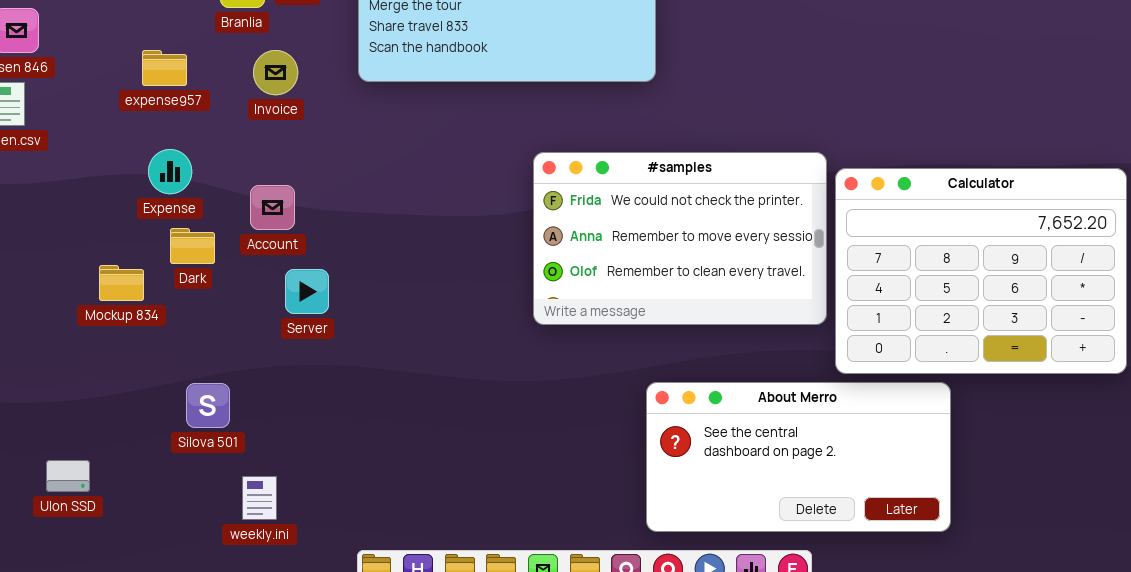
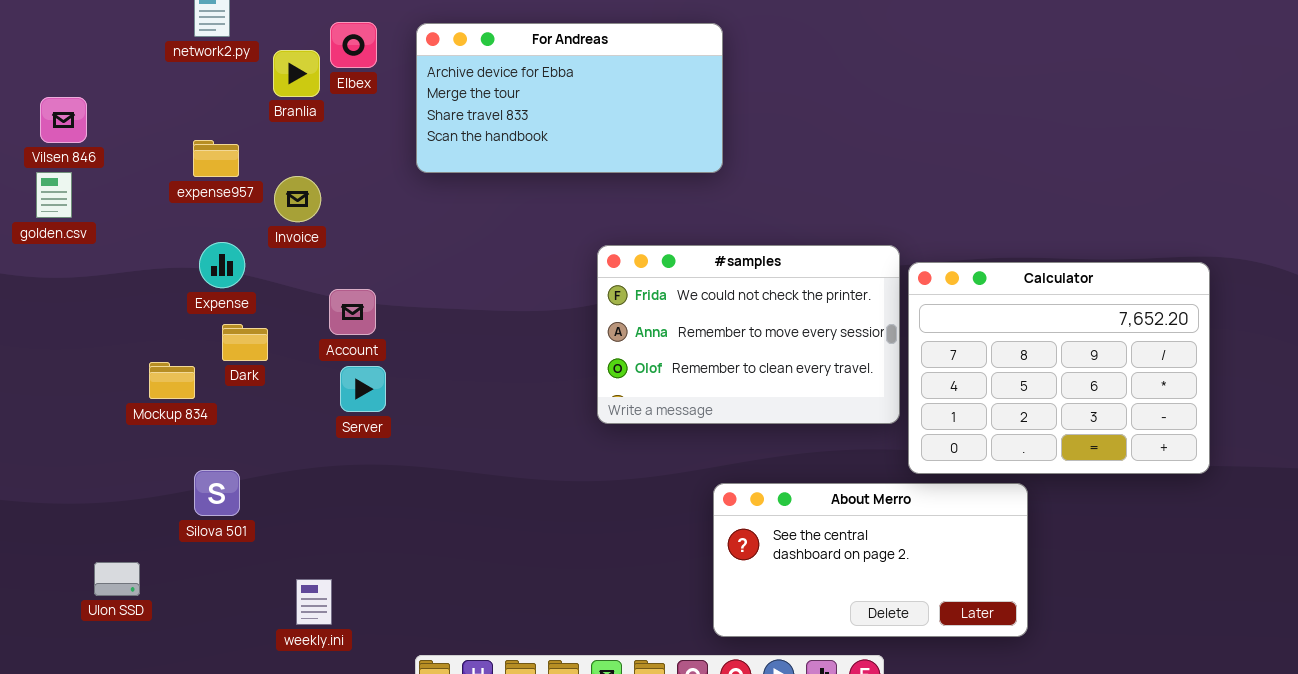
Invoice: [253,50,298,95] -> [274,176,321,222], moved
Account: [250,185,295,230] -> [329,289,376,335], moved
Silova 501: [186,383,230,428] -> [194,470,240,516], moved

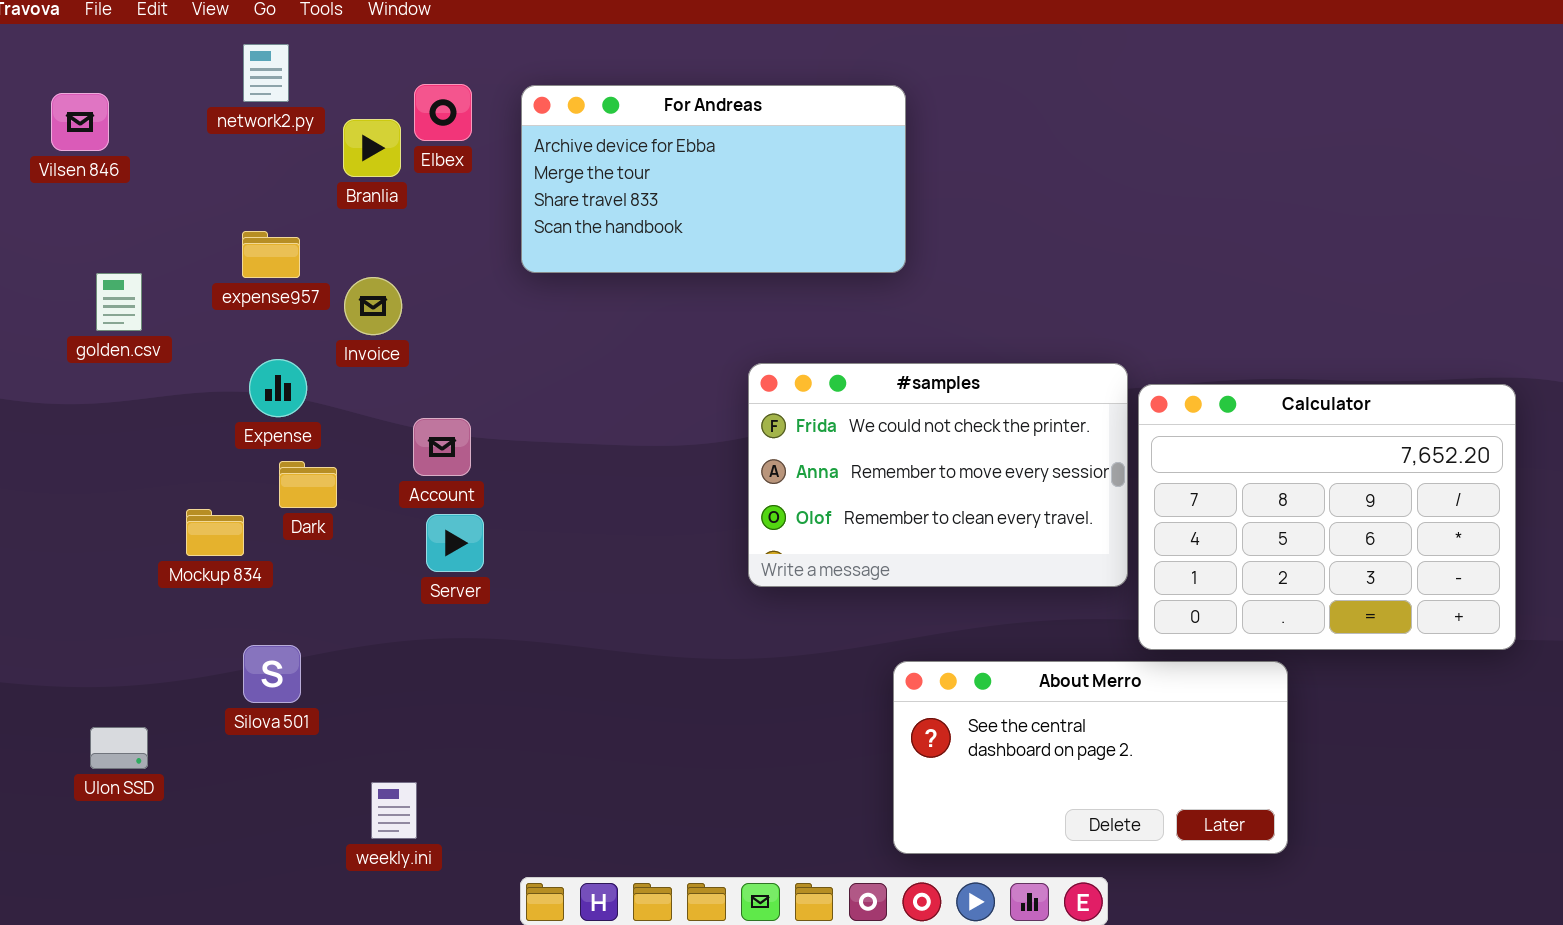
Vilsen 846: [40,97,87,143] -> [51,93,109,151], moved
golden.csv: [36,172,72,218] -> [96,273,142,331], moved
Ulon SSD: [94,562,140,596] -> [90,727,148,769], moved

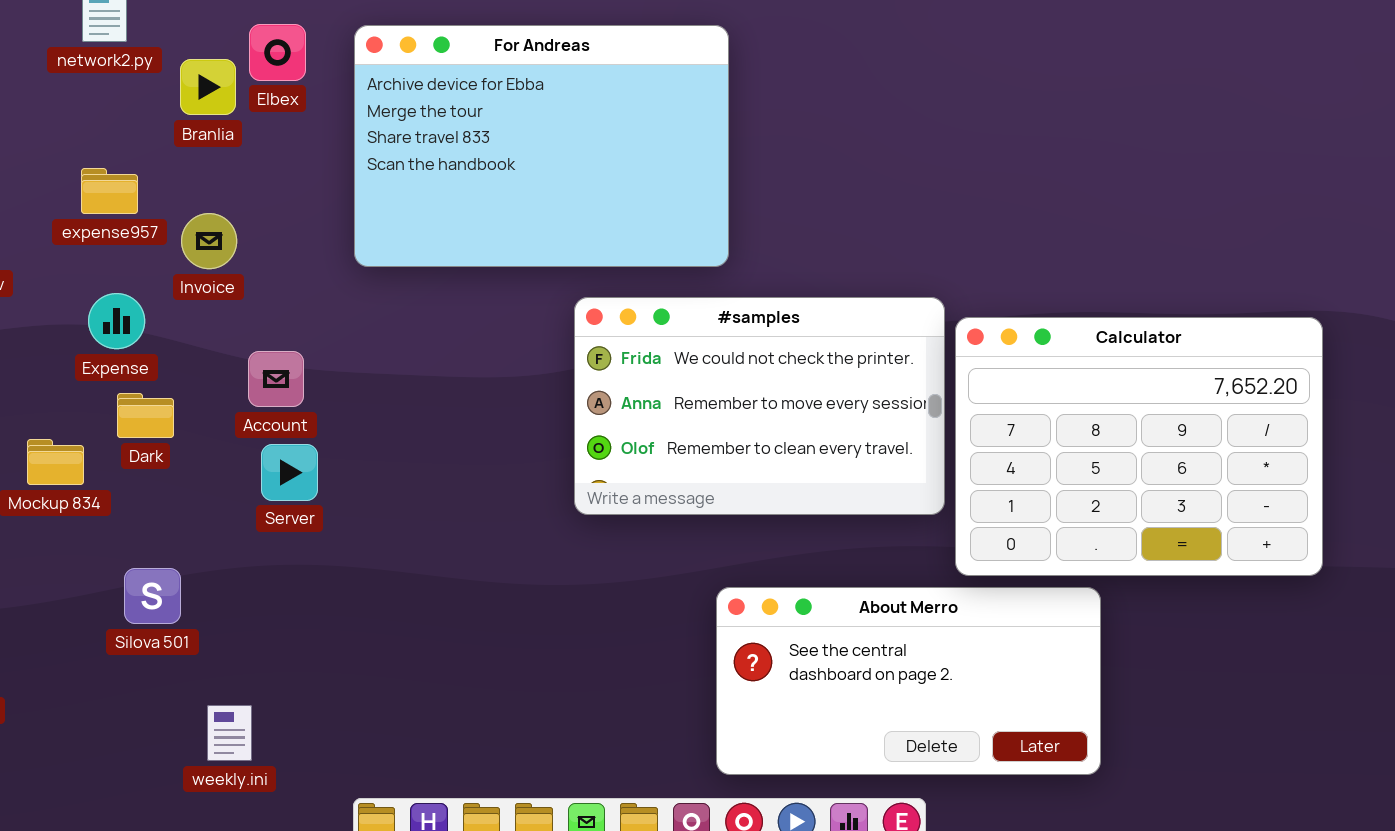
For Andreas: [521,85,906,273] -> [354,25,729,267], resized
Silova 501: [243,645,301,703] -> [124,568,181,624], moved

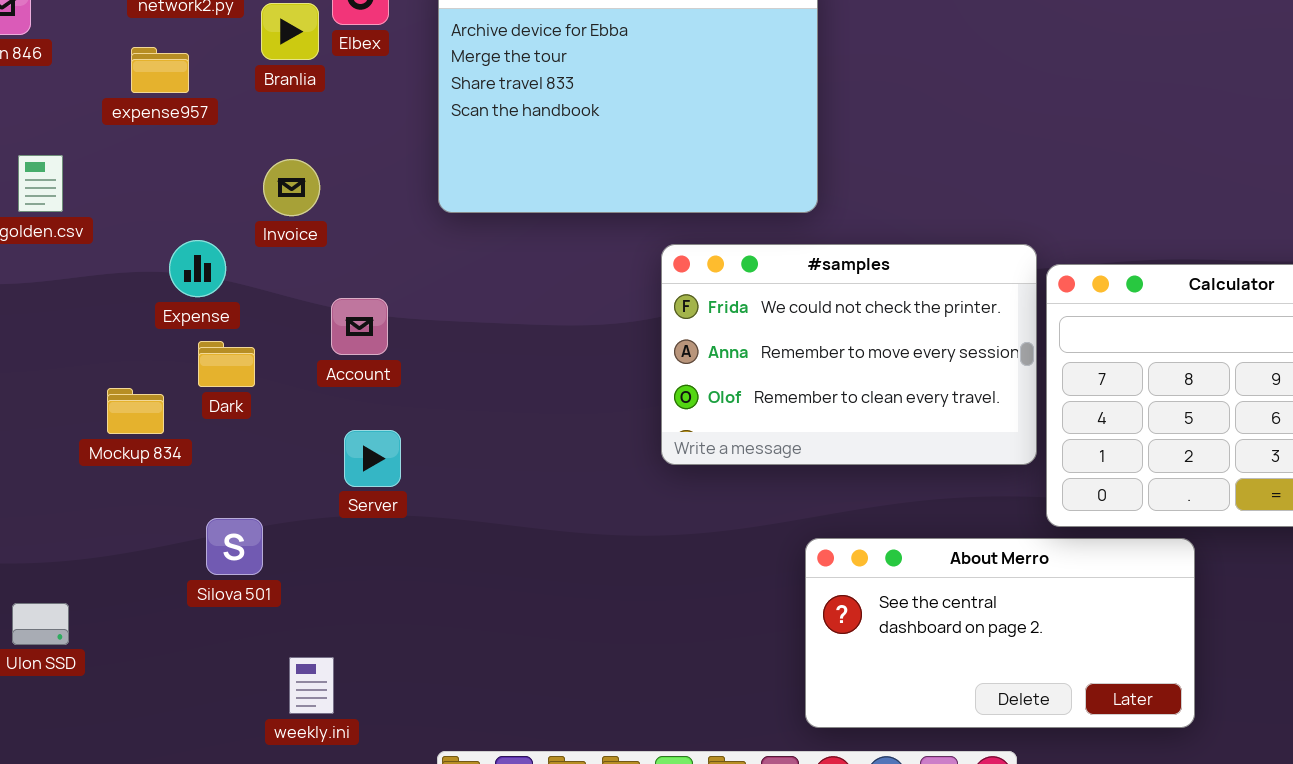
expense957: [81,168,138,214] -> [131,47,189,93], moved
Server: [261,444,318,501] -> [344,430,401,487], moved

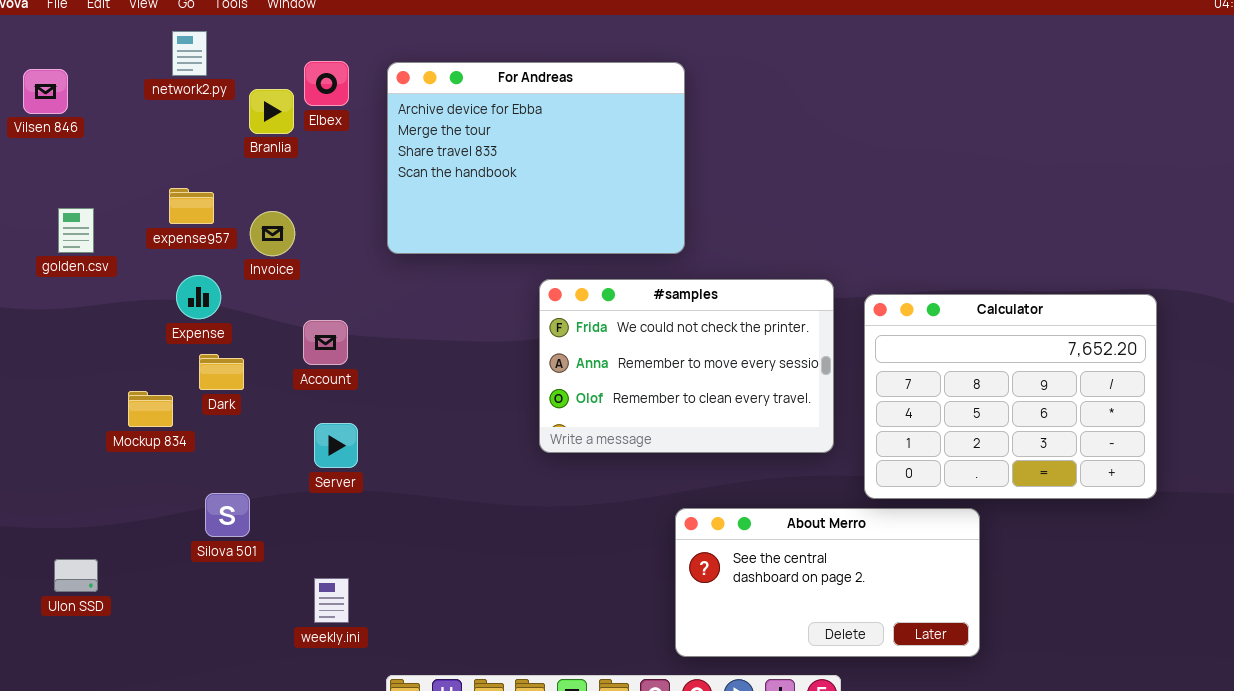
expense957: [131,47,189,93] -> [169,188,214,224], moved
#samples: [661,244,1037,465] -> [539,279,834,453], moved
weekly.ini: [289,657,334,714] -> [314,578,349,623], moved

